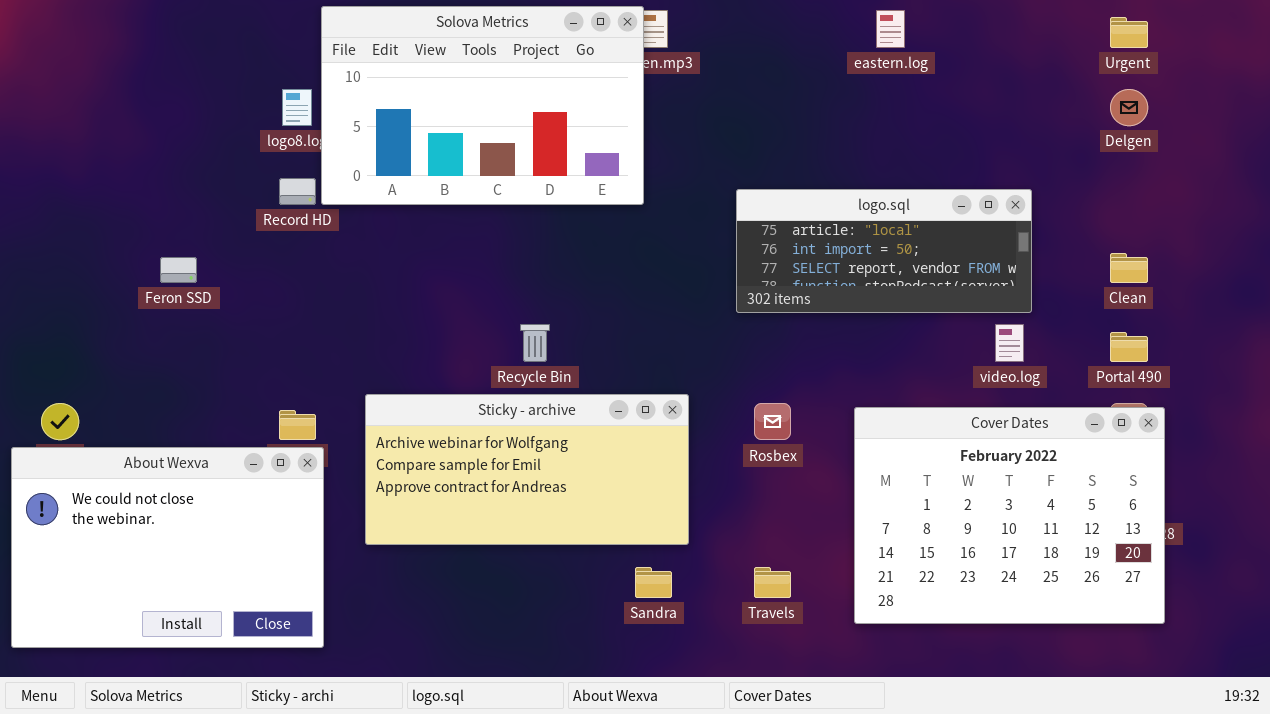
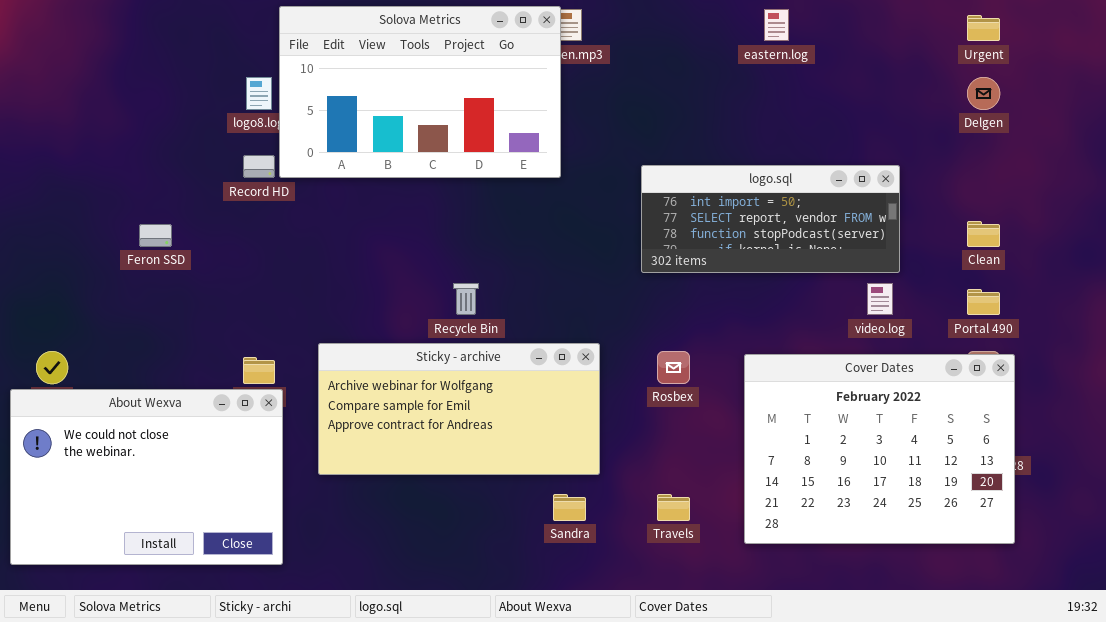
logo.sql: [736,189,1032,313] -> [641,165,900,273], scrolled down 1 row

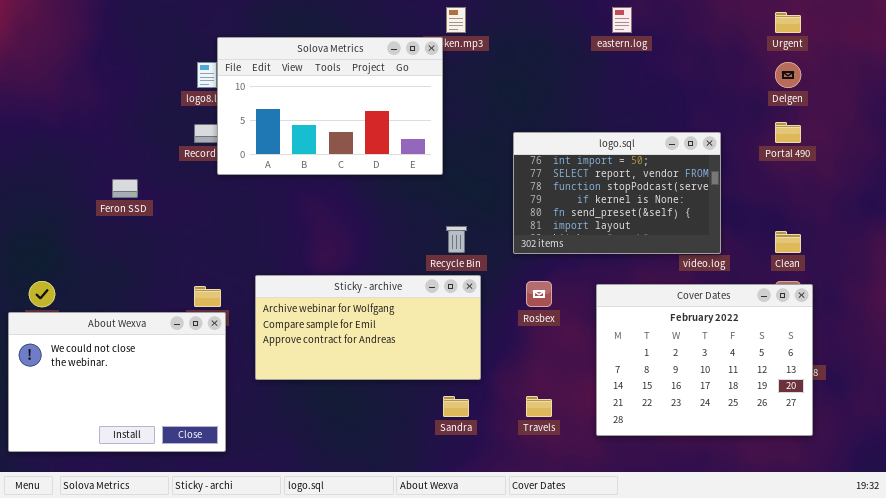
Solova Metrics: [279,6,561,178] -> [217,37,443,175], moved
logo.sql: [641,165,900,273] -> [513,132,721,254], resized
Clean: [967,221,1000,247] -> [775,231,801,253], moved
Recycle Bin: [453,283,479,315] -> [446,226,467,253], moved
Portal 490: [967,289,1000,315] -> [775,122,801,143], moved

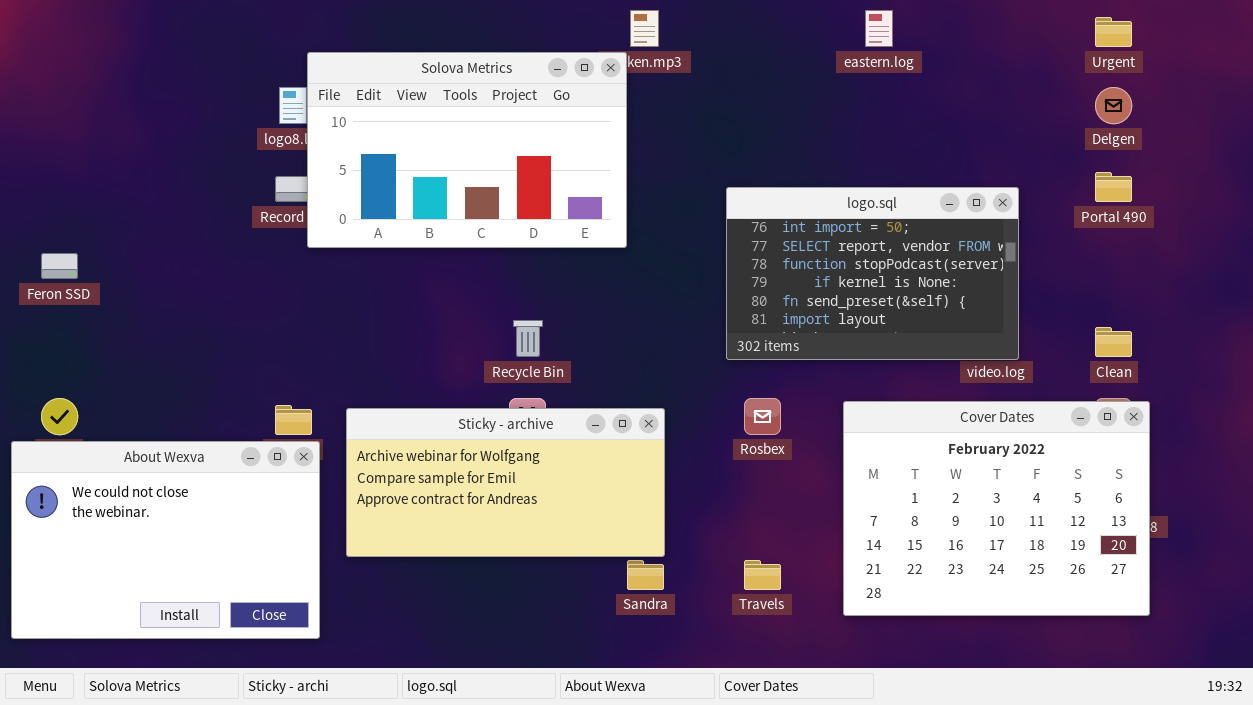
Feron SSD: [112,179,138,198] -> [41,253,78,279], moved
Recycle Bin: [446,226,467,253] -> [513,320,543,357], moved
Sticky - archive: [255,275,481,380] -> [346,408,665,557], moved

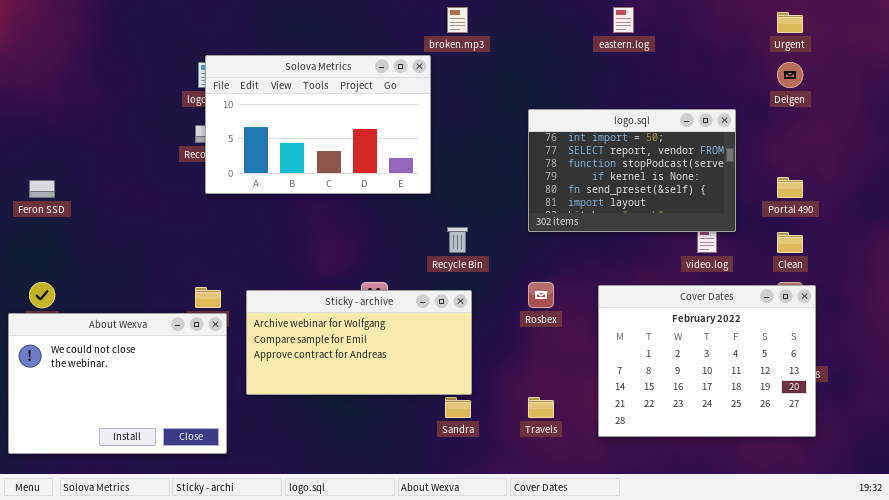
Solova Metrics: [307,52,627,248] -> [205,55,431,194], moved
Portal 490: [1095,172,1132,202] -> [777,177,803,198], moved
logo.sql: [726,187,1019,360] -> [528,109,736,232], moved
Recycle Bin: [513,320,543,357] -> [447,227,468,253], moved

